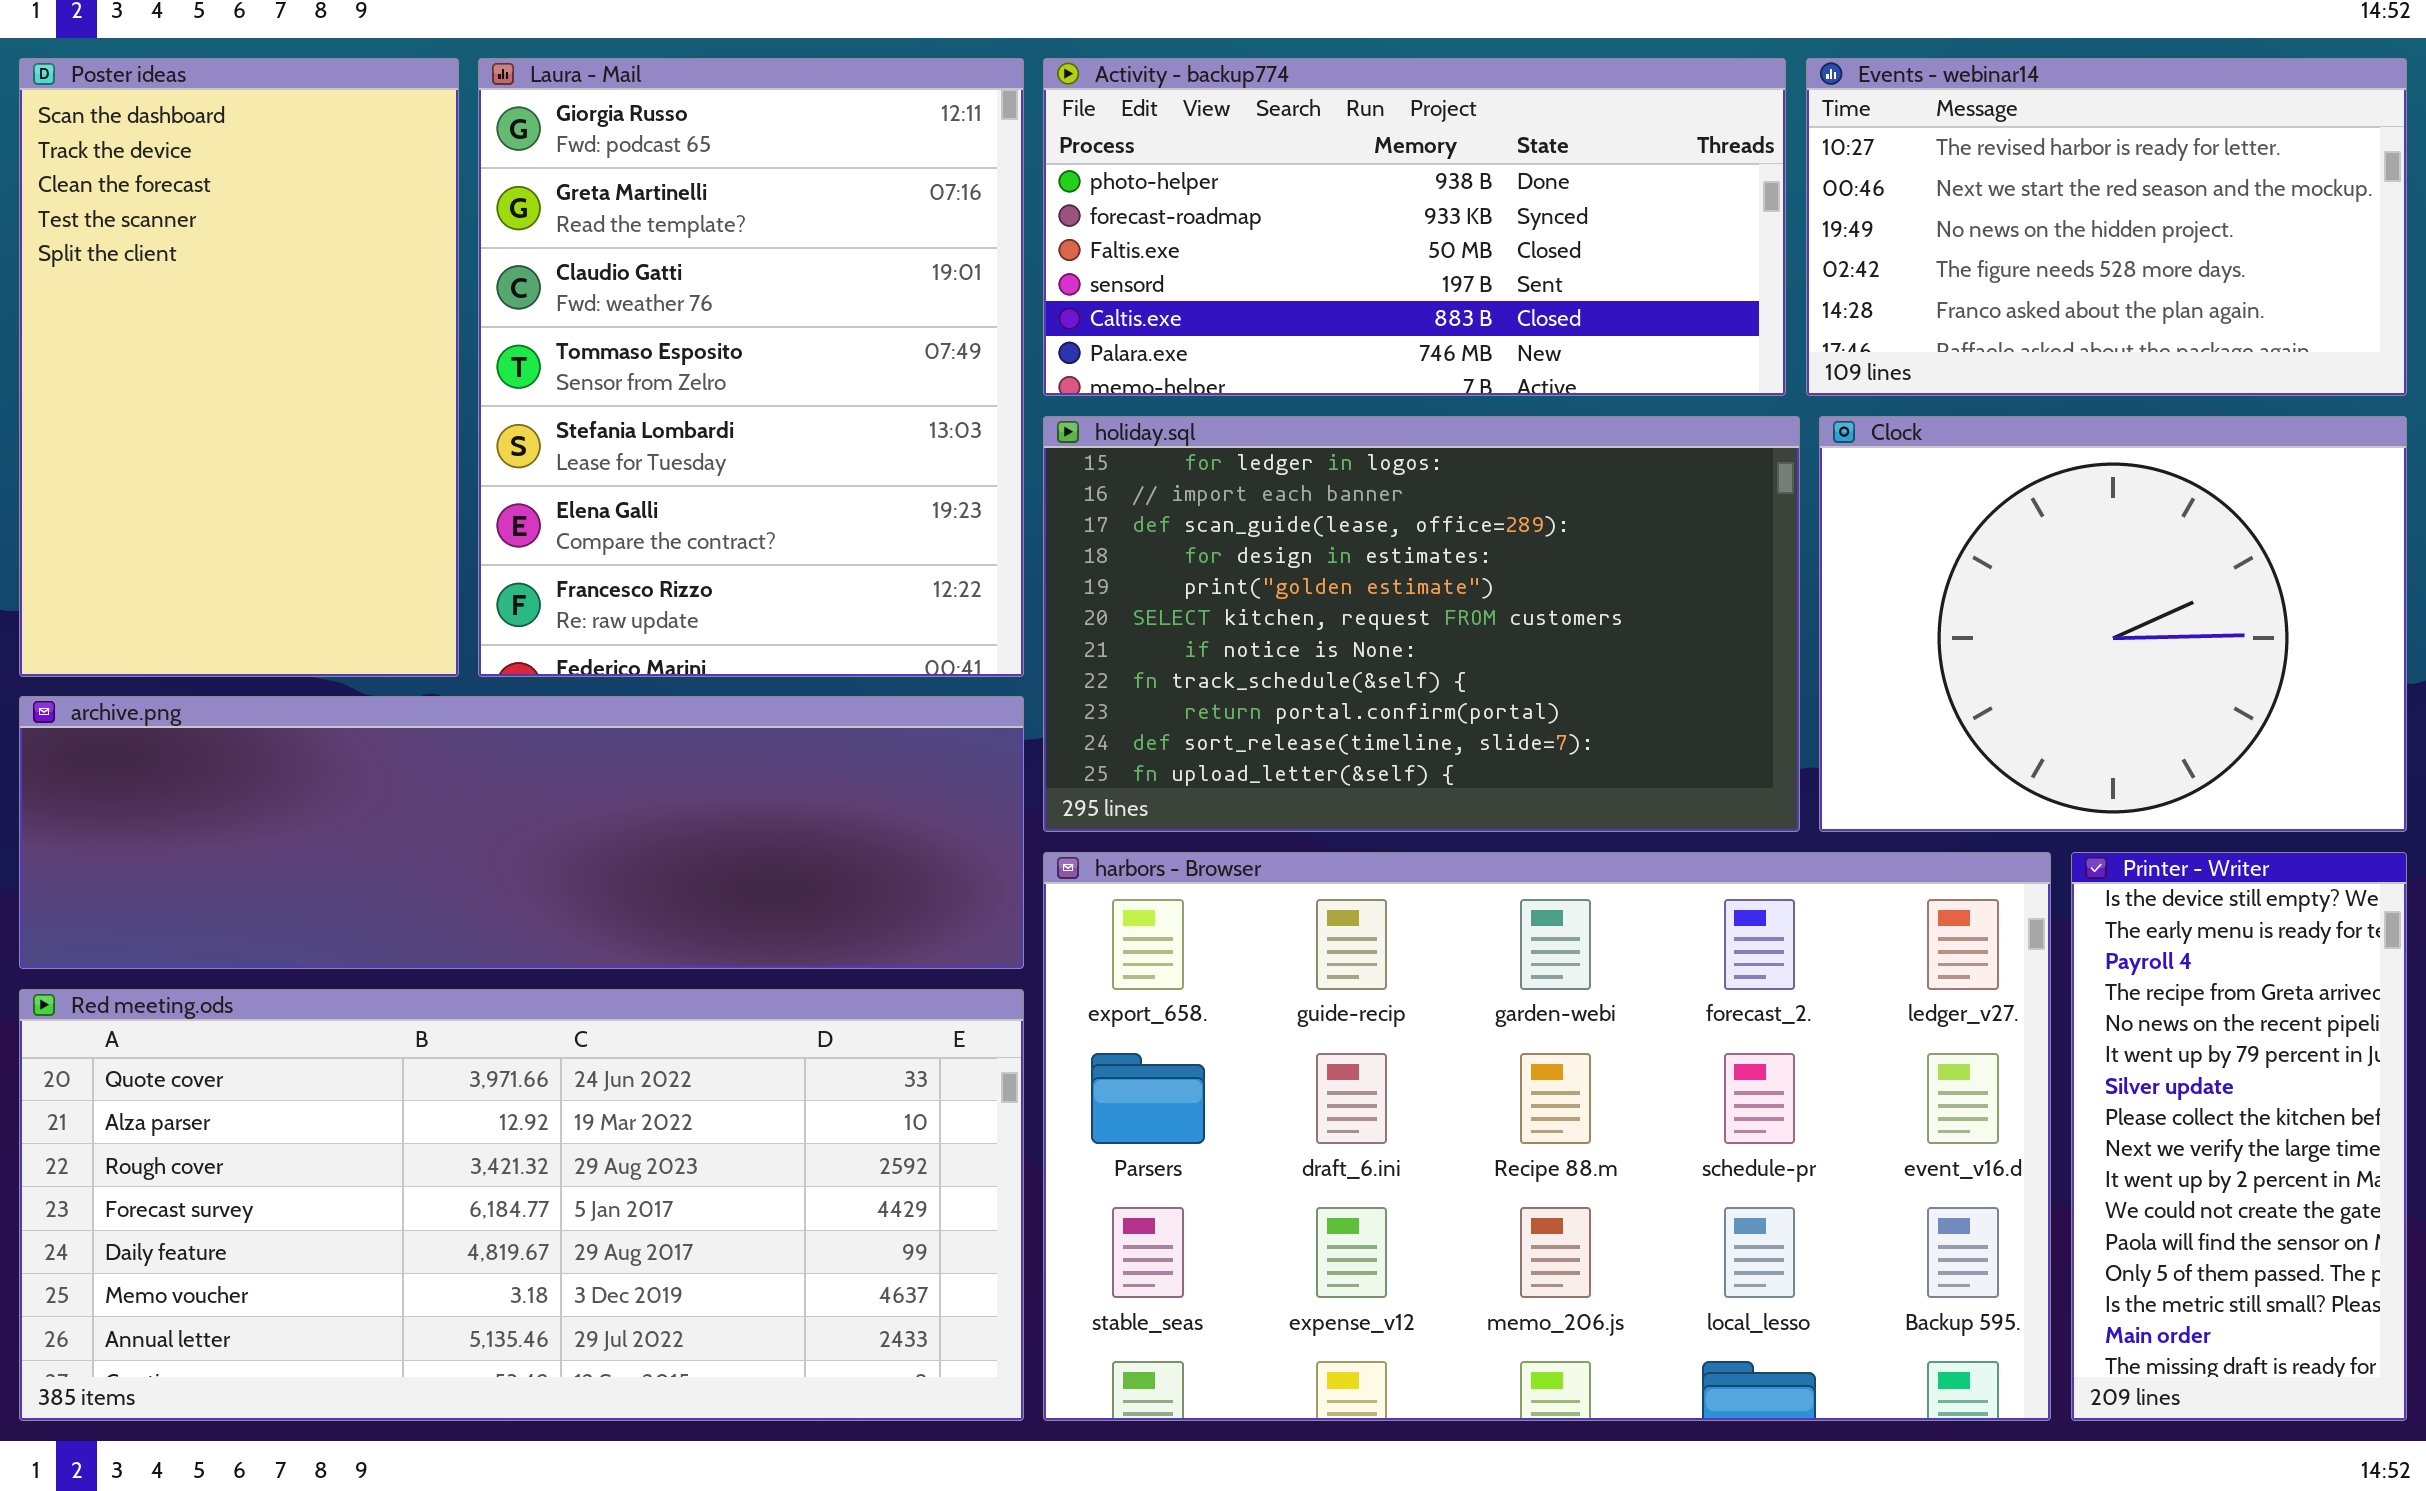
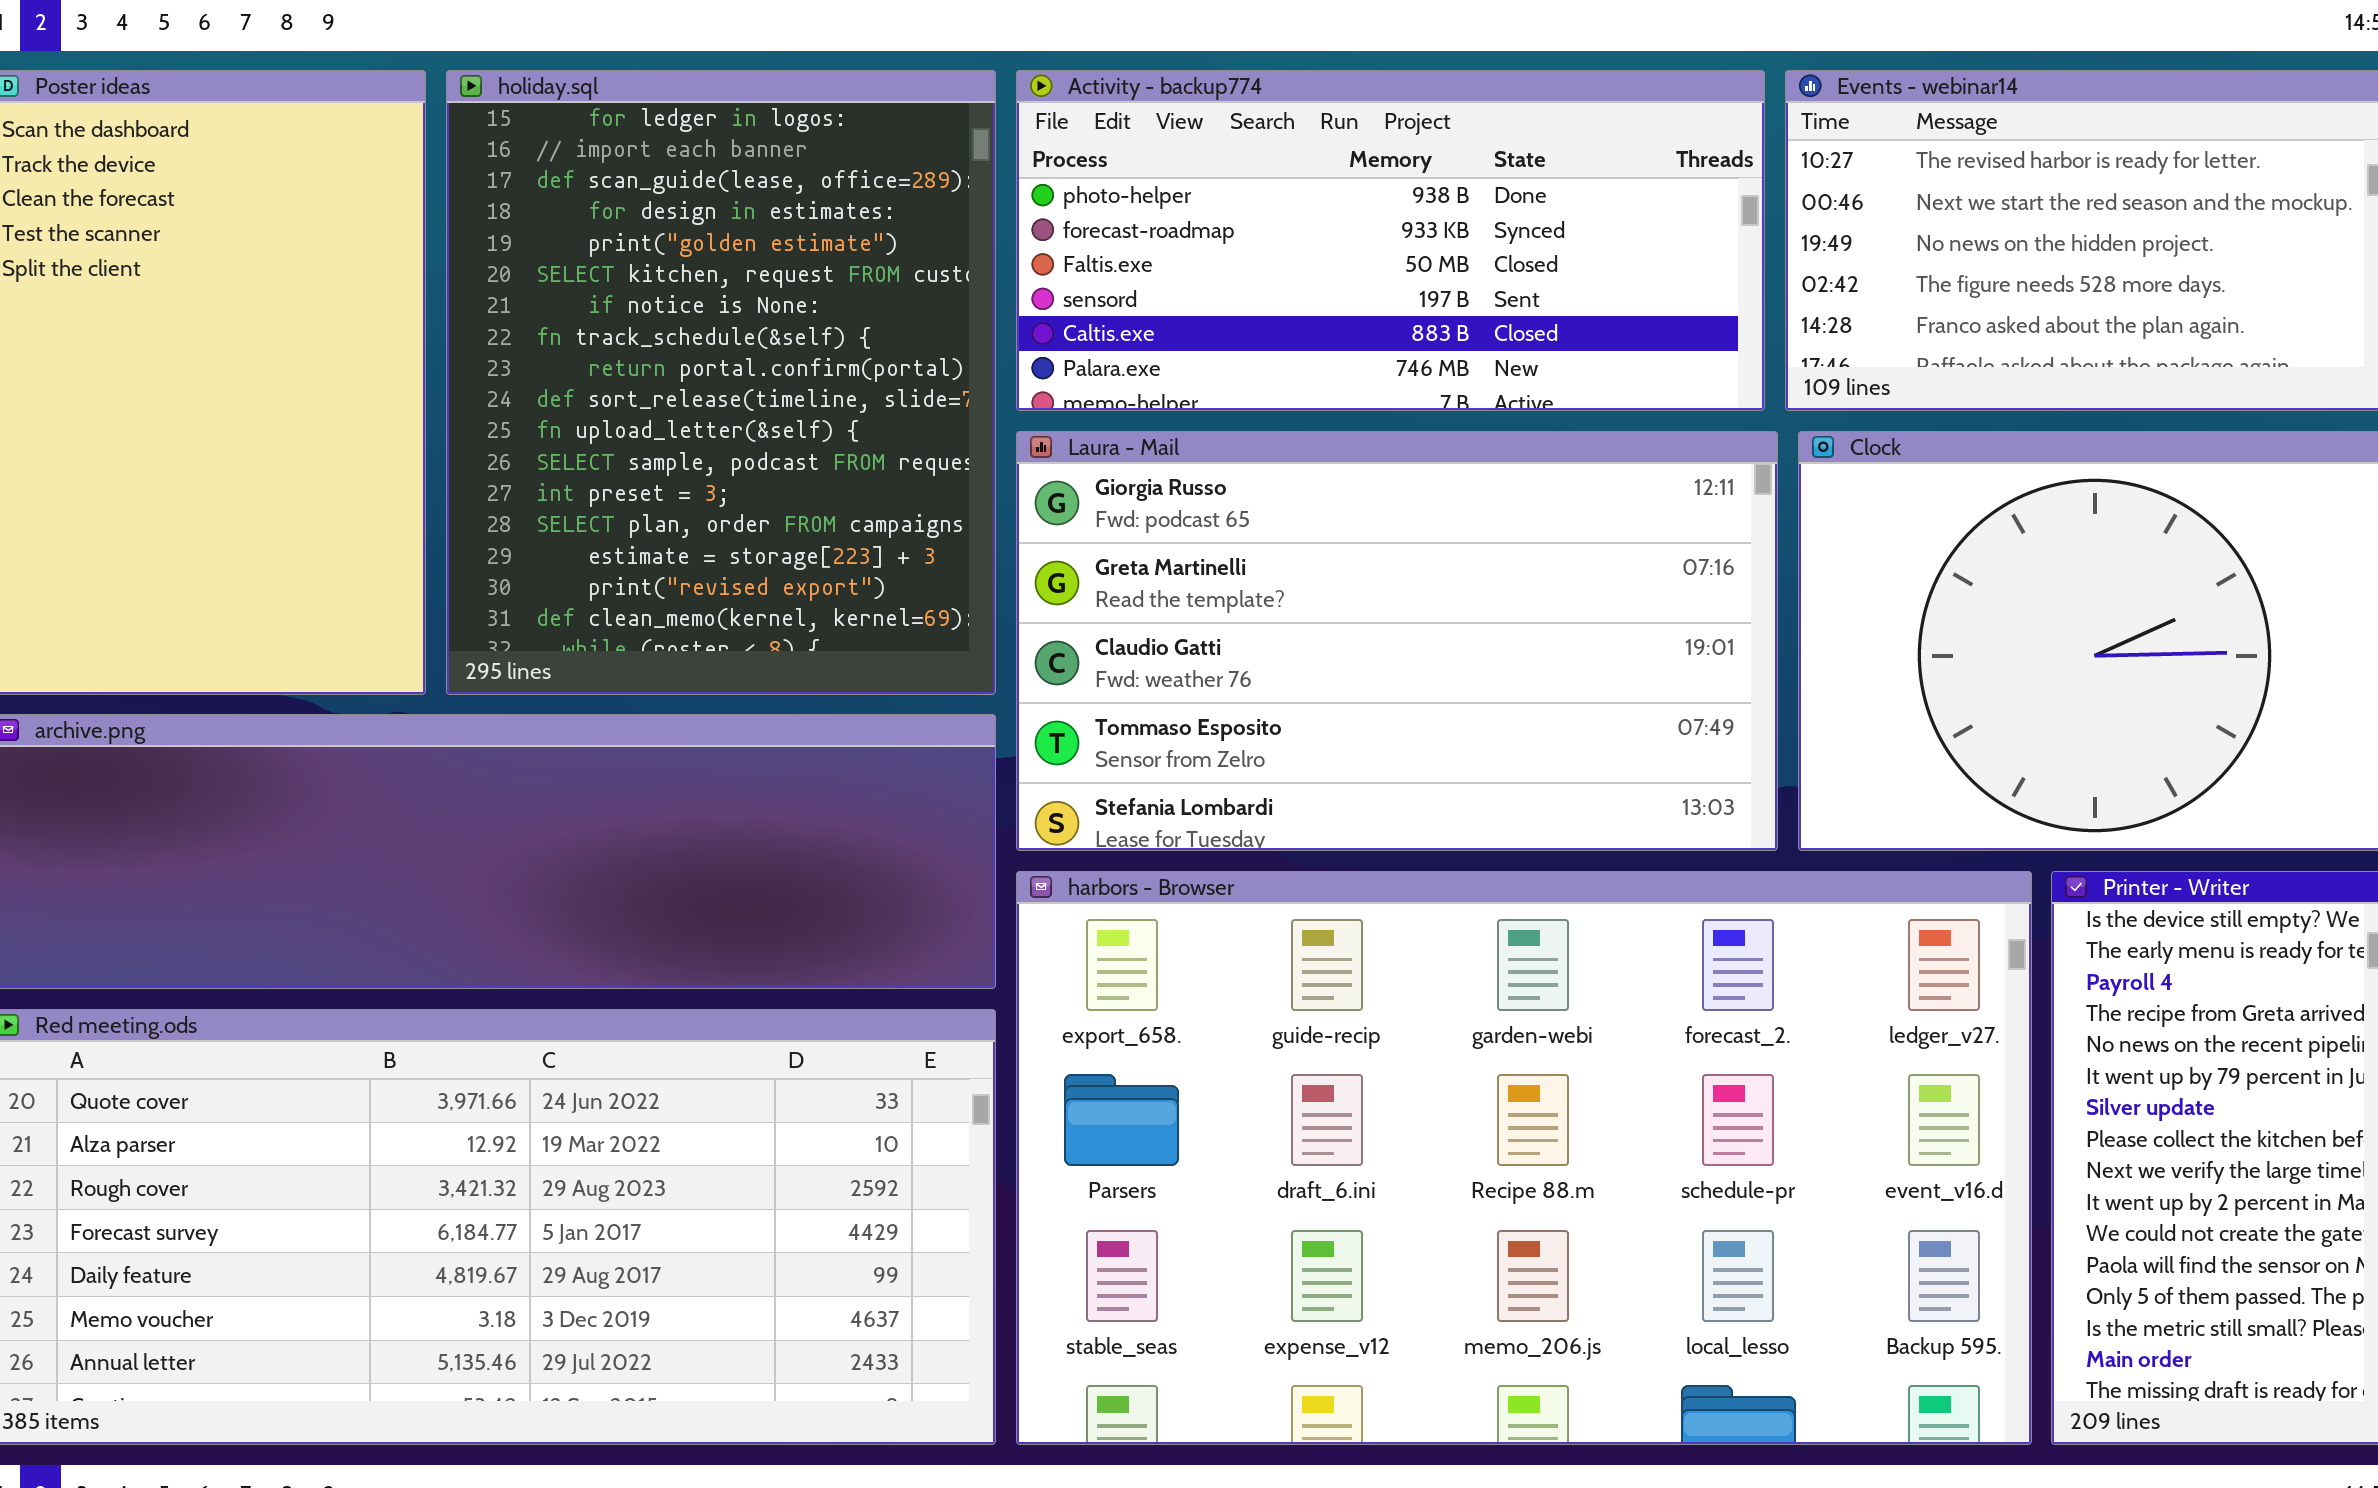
Laura - Mail: [478,58,1024,677] -> [1016,431,1778,851], moved, resized
holiday.sql: [1043,416,1800,832] -> [446,70,996,695], moved, resized

